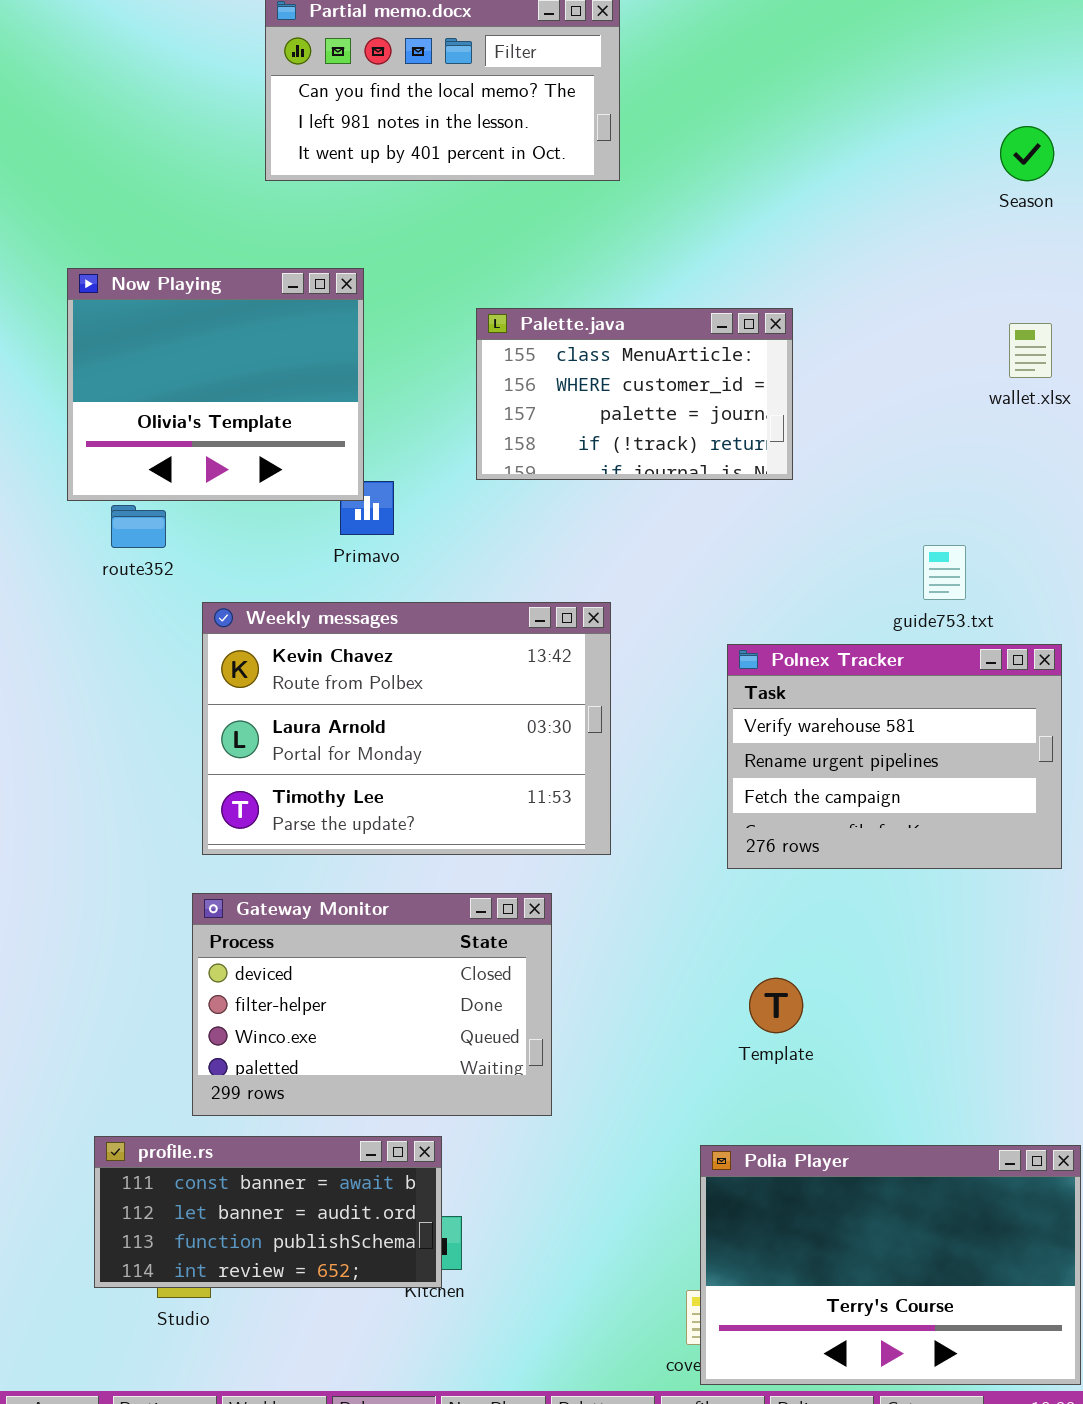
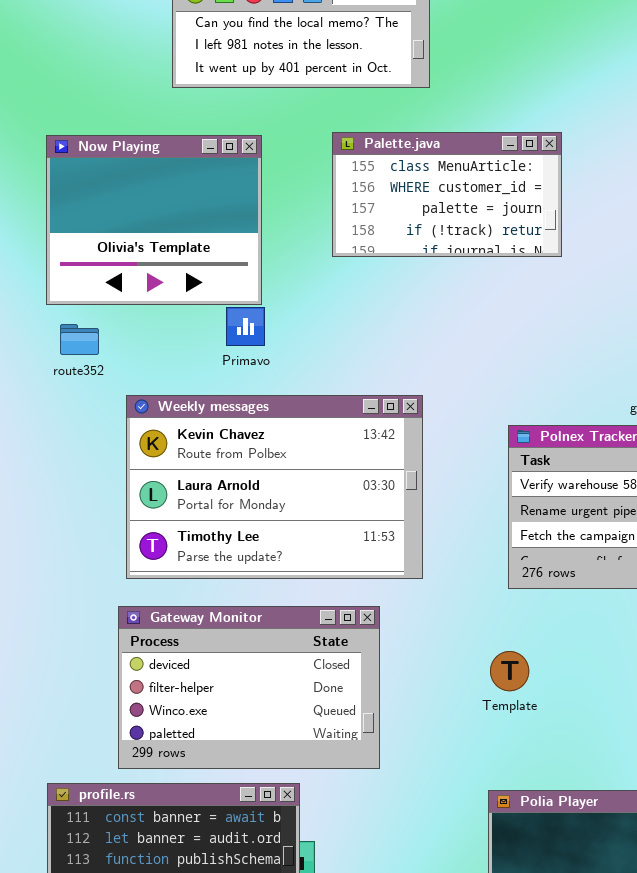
Now Playing: [67,268,364,501] -> [46,135,262,305], moved
Palette.java: [476,308,793,480] -> [332,132,562,257], moved
Template: [749,978,803,1033] -> [490,651,529,691], moved

